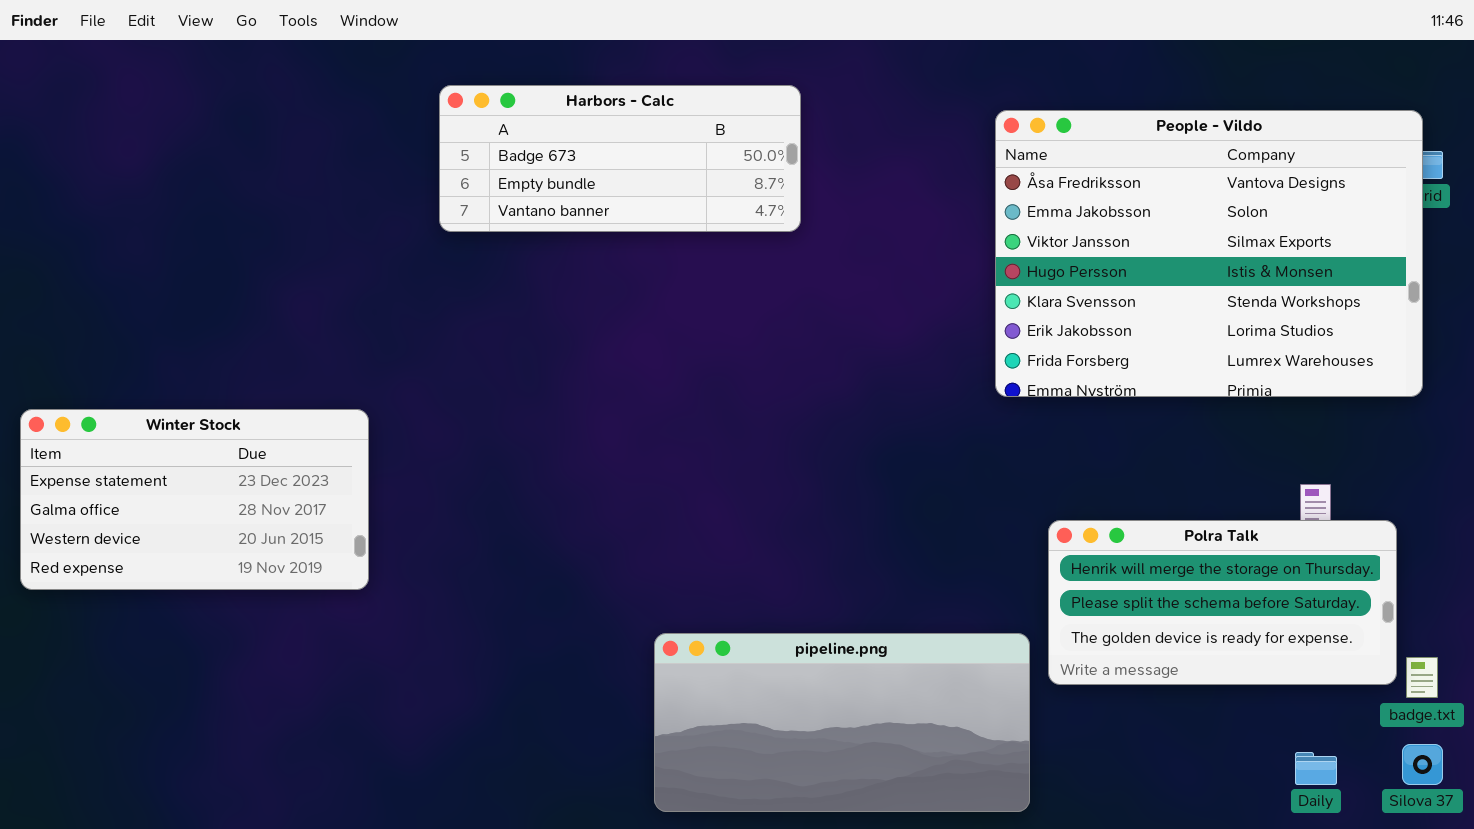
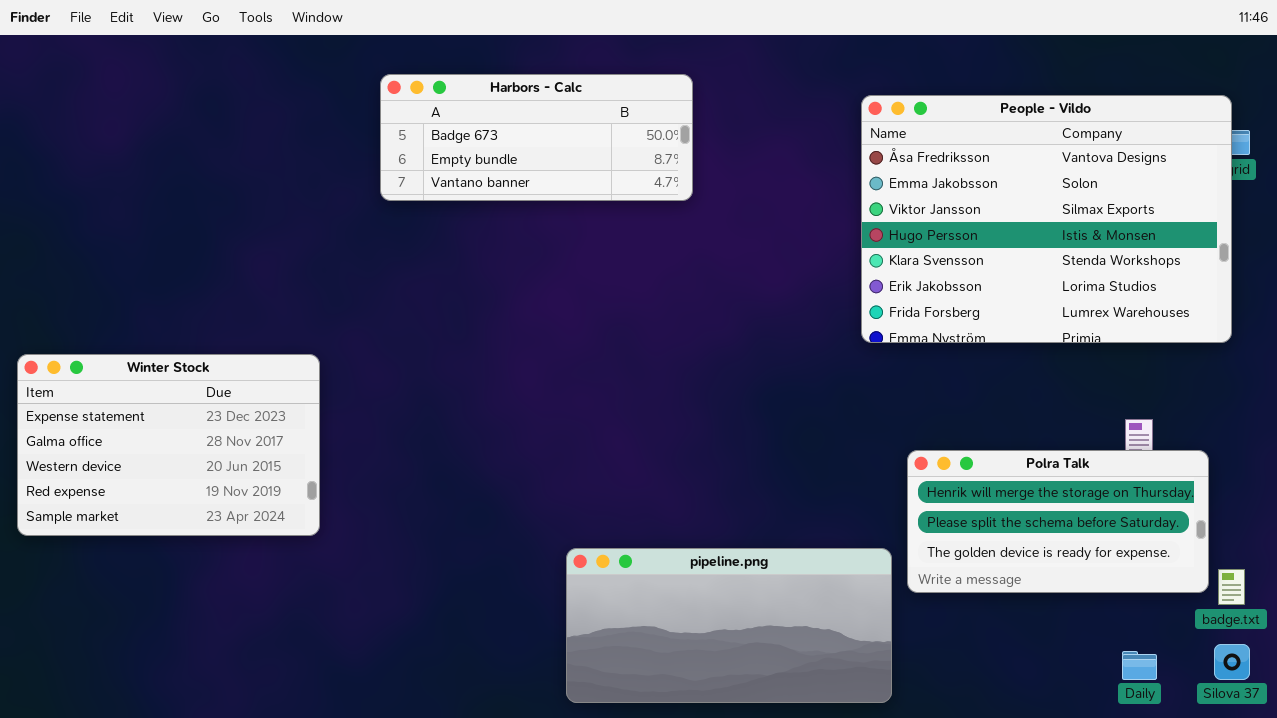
Winter Stock: [20,409,369,590] -> [17,354,320,536], resized

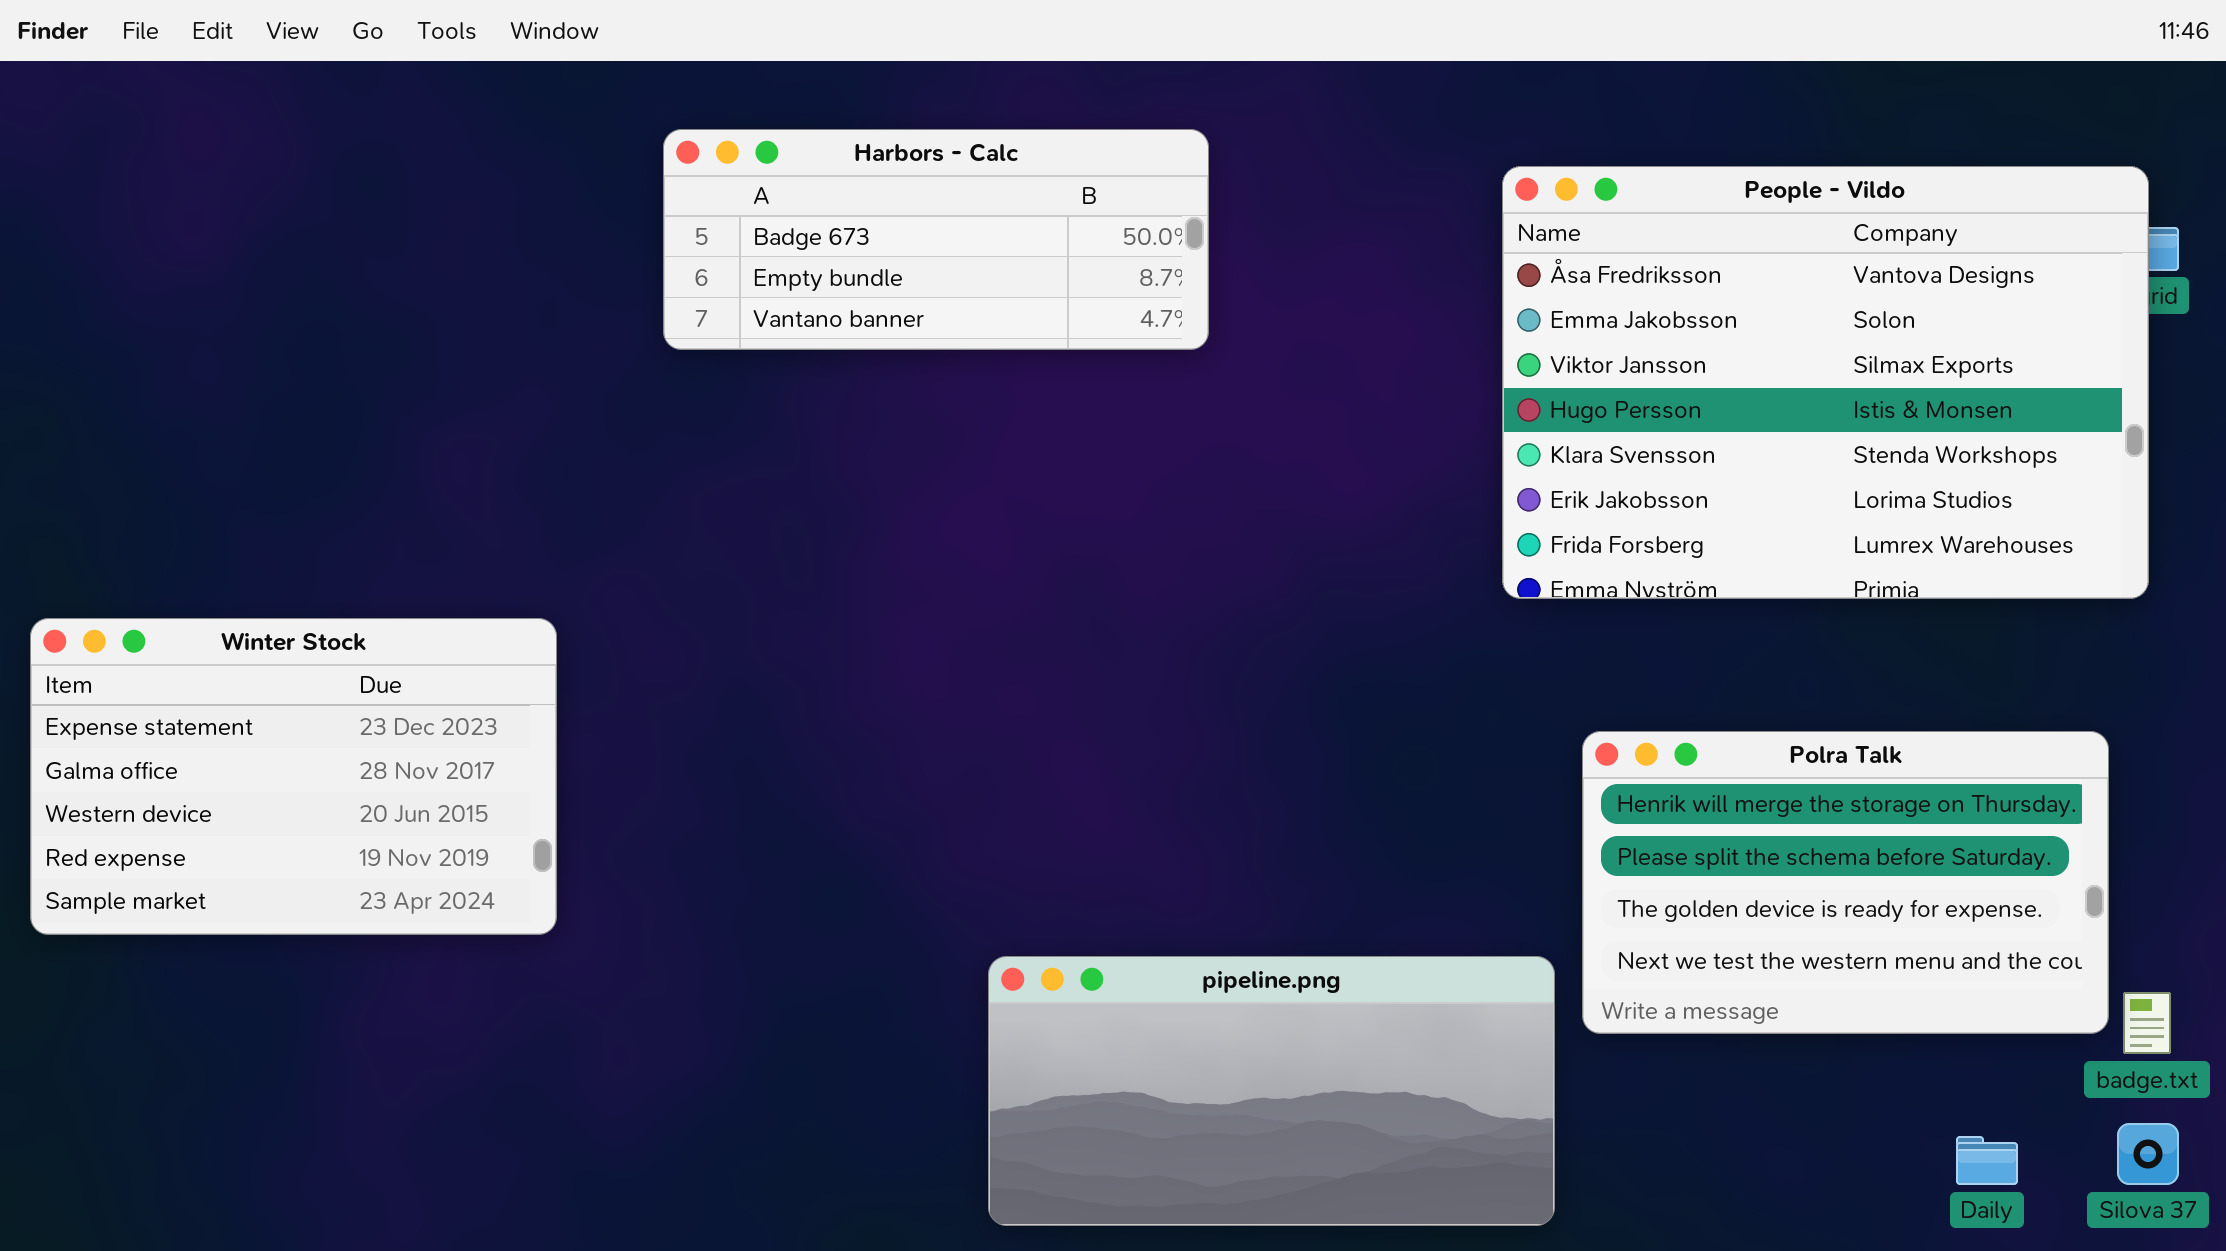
Polra Talk: [907,450,1209,593] -> [1582,731,2109,1034], resized

